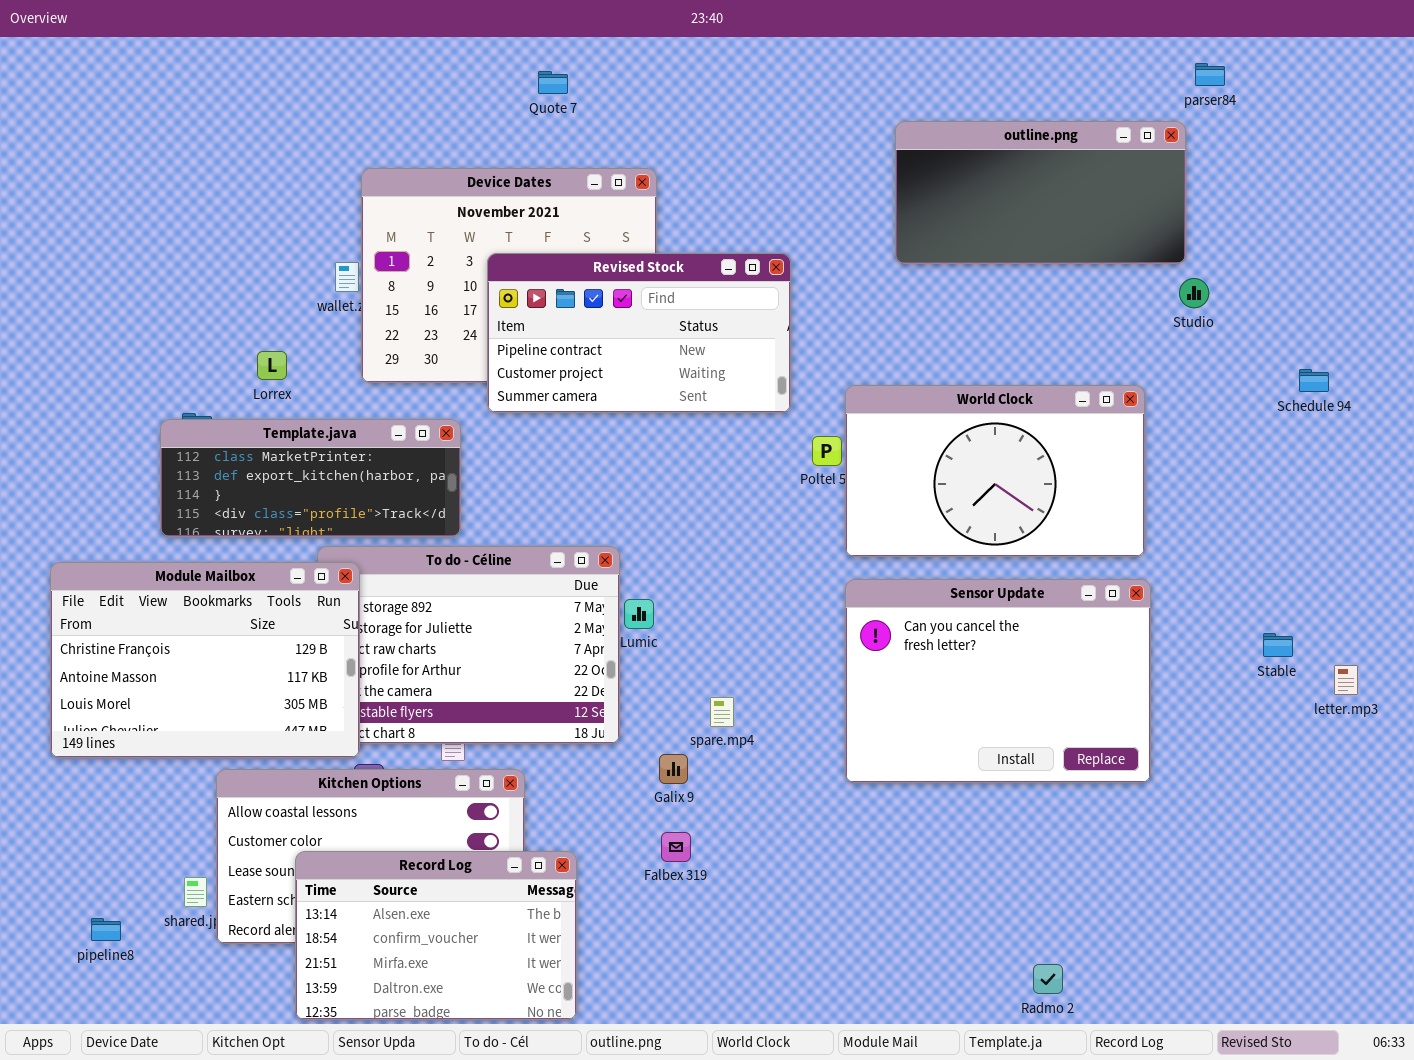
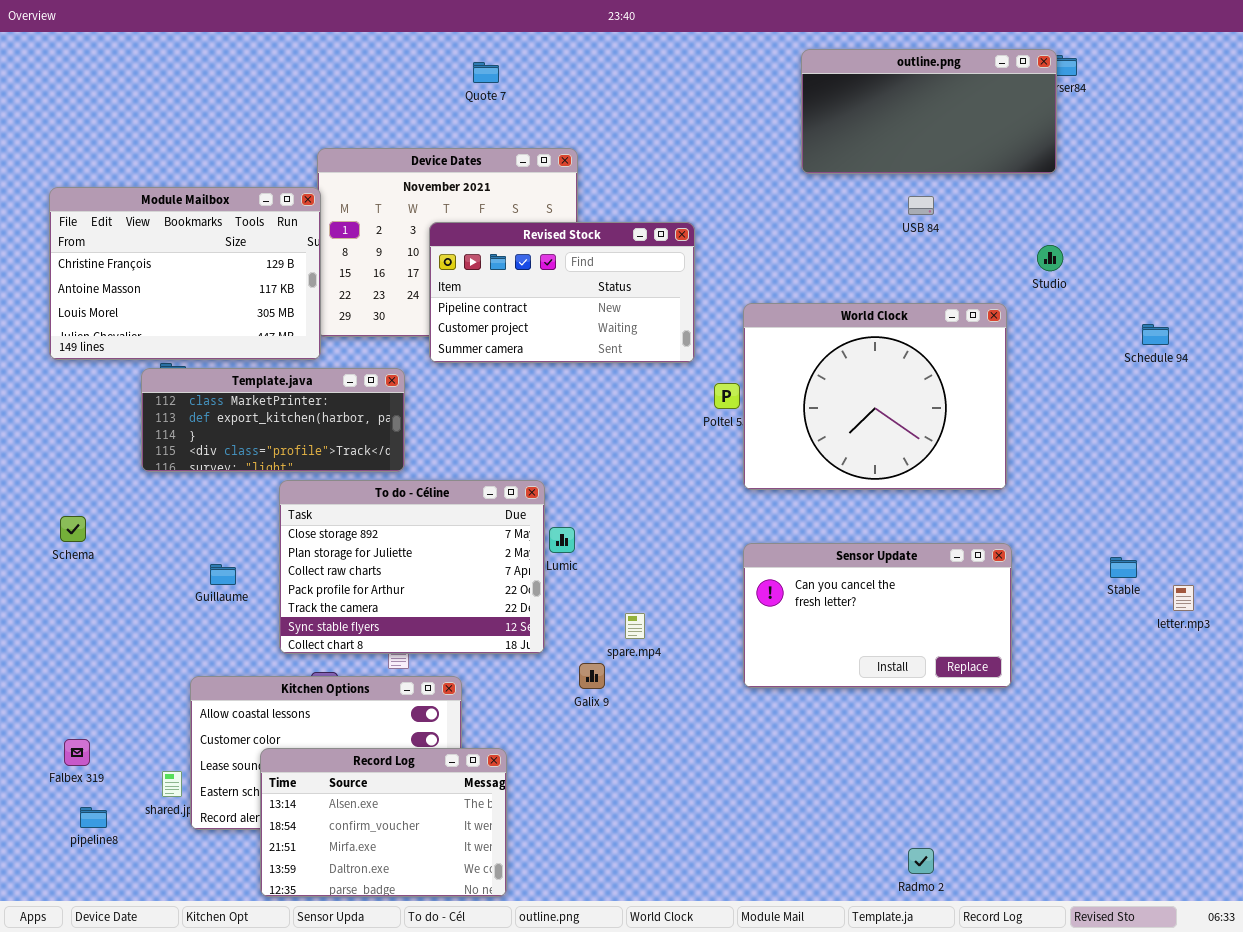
outline.png: [895,121,1186,264] -> [801,49,1057,174], moved
World Clock: [845,385,1145,557] -> [743,303,1007,490], resized
Module Mailbox: [50,562,360,758] -> [49,187,321,360], moved
Sensor Update: [845,579,1151,783] -> [743,543,1012,688], resized
Falbex 319: [661,832,691,862] -> [64,739,90,766], moved

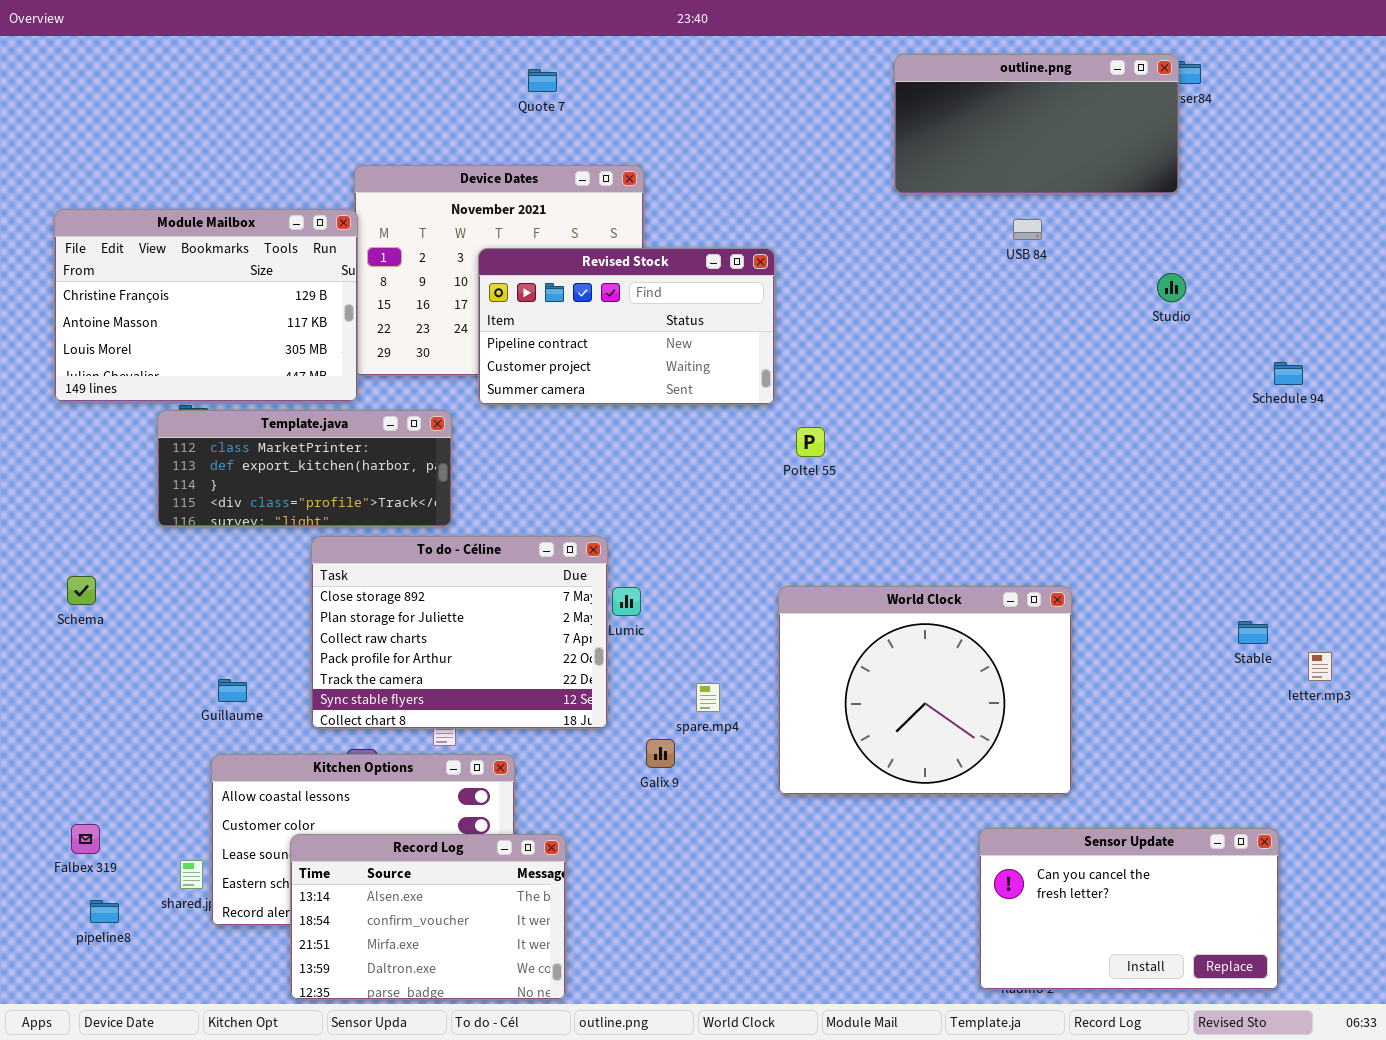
World Clock: [743,303,1007,490] -> [778,586,1072,795], moved
Sensor Update: [743,543,1012,688] -> [979,828,1279,990], moved
Guillaume: [210,564,236,585] -> [218,679,247,702], moved

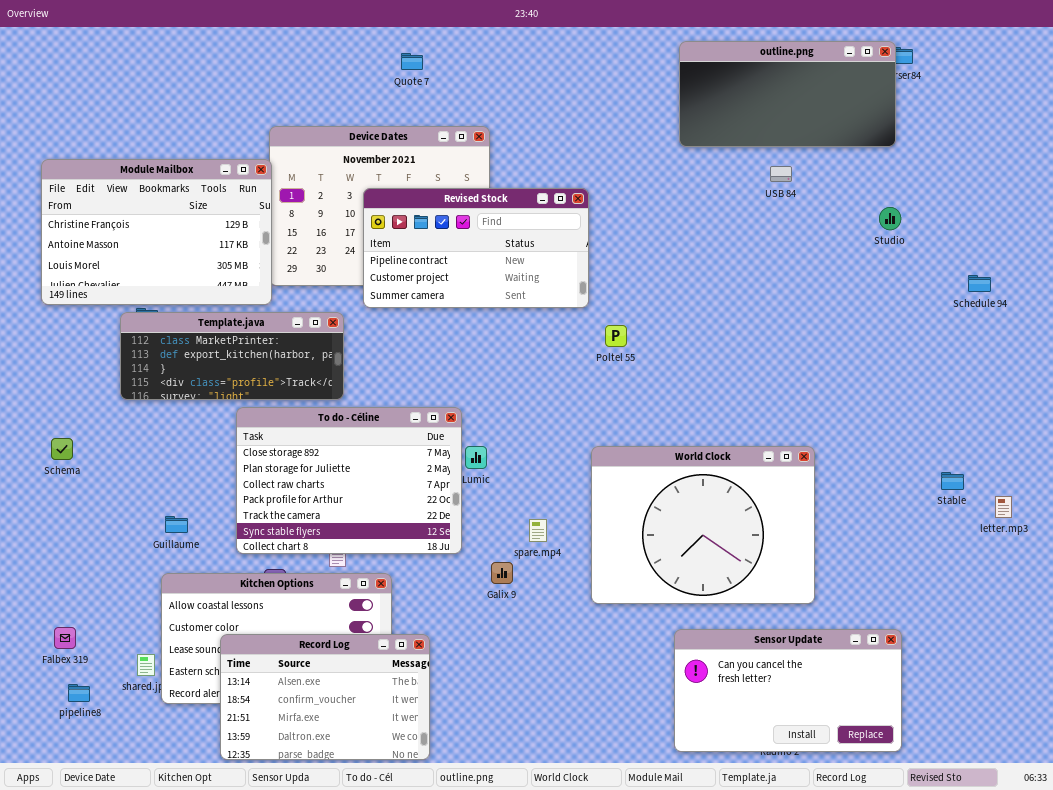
Sensor Update: [979,828,1279,990] -> [674,629,902,752], moved

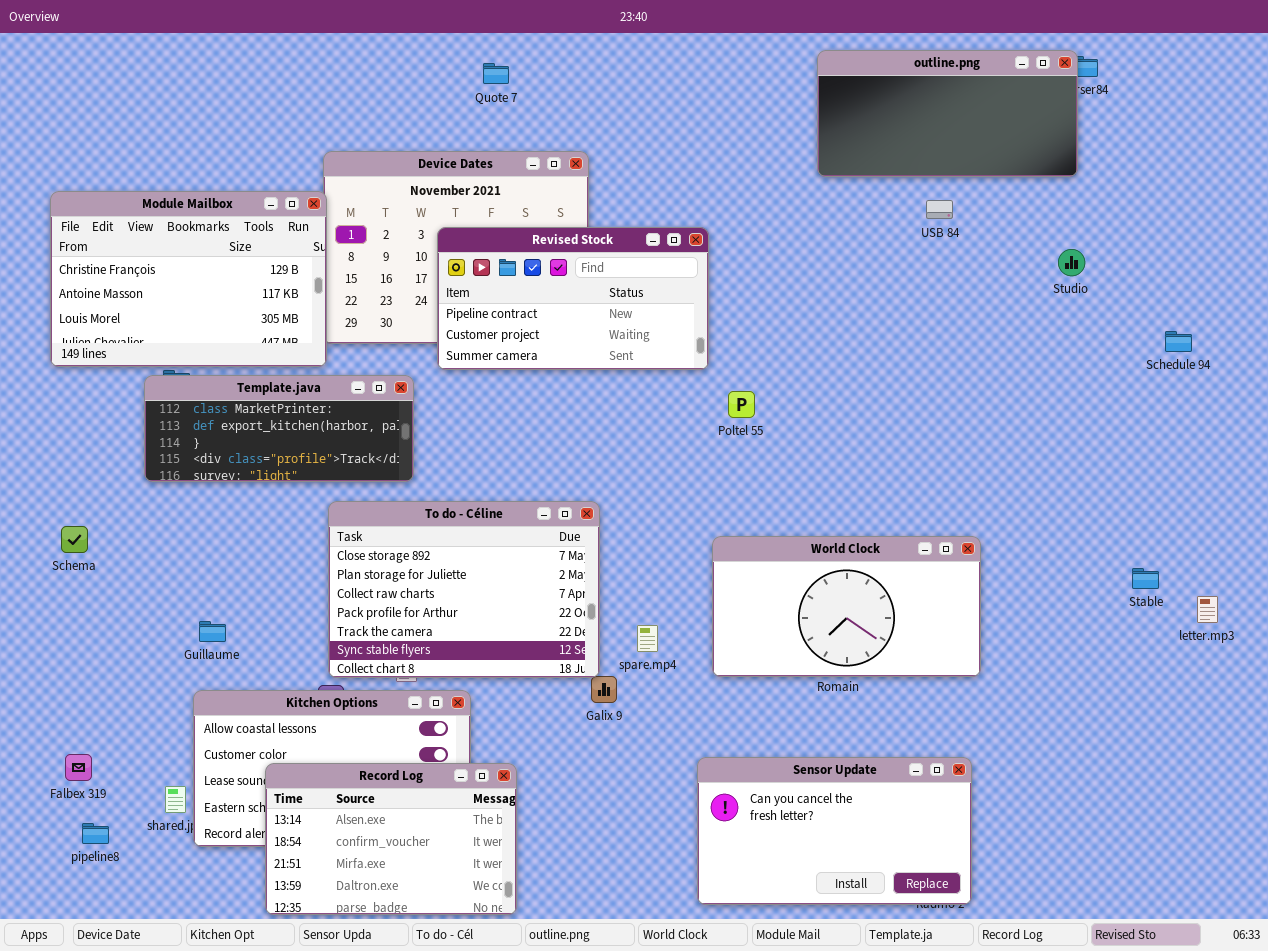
To do - Céline: [236,407,462,554] -> [328,501,600,678], moved
World Clock: [591,446,815,604] -> [712,536,981,677], resized
Sensor Update: [674,629,902,752] -> [697,757,972,905], moved

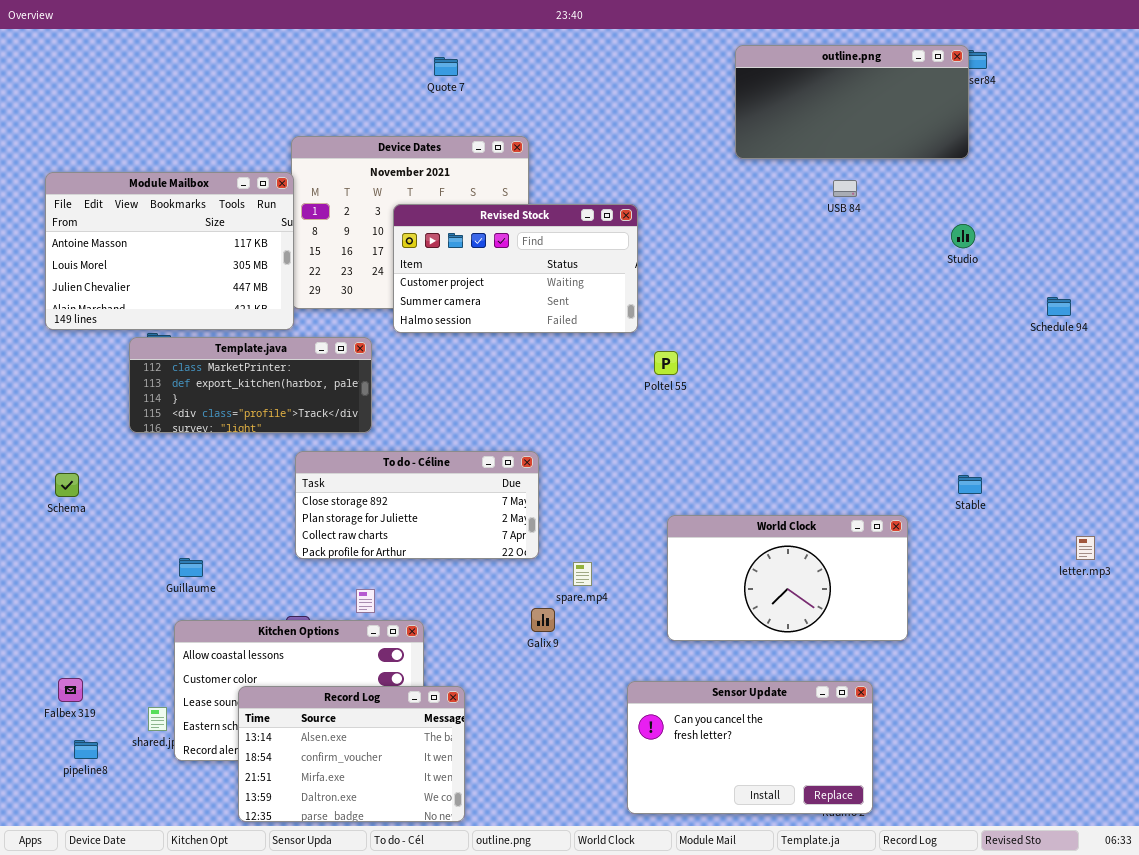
Module Mailbox: [50,191,327,367] -> [45,172,294,330], scrolled down 1 row
Revised Stock: [437,227,709,370] -> [393,204,638,333], scrolled down 1 row
To do - Céline: [328,501,600,678] -> [295,451,539,559], resized
World Clock: [712,536,981,677] -> [667,515,908,641], moved
Stable: [1132,568,1159,589] -> [958,475,982,494], moved

